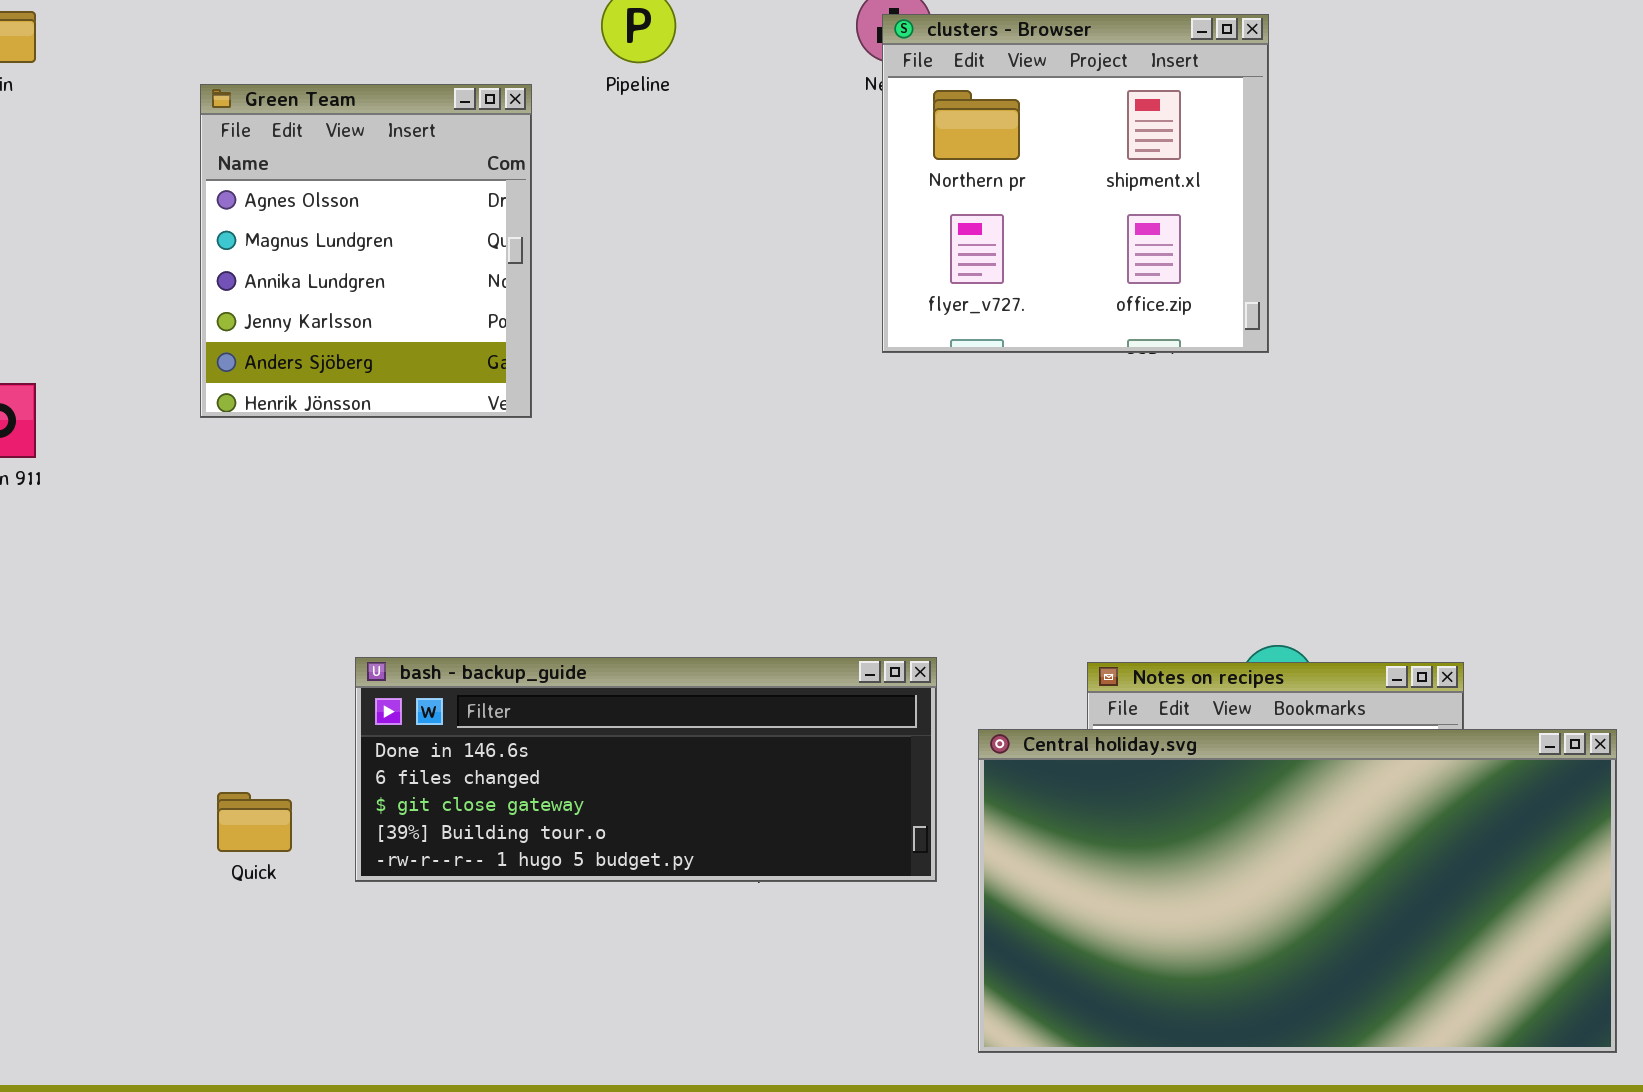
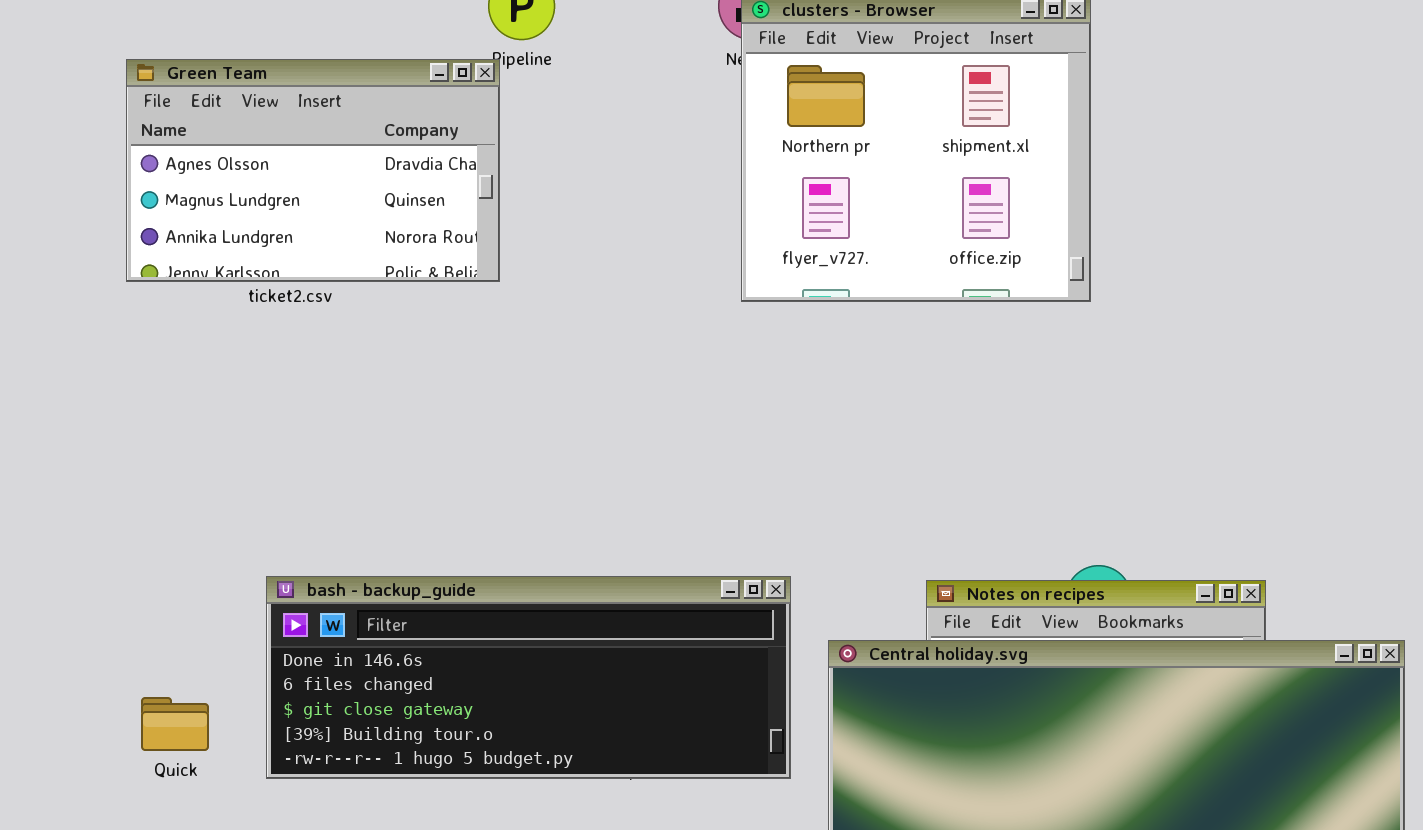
Green Team: [200,84,532,418] -> [126,59,500,282], resized

